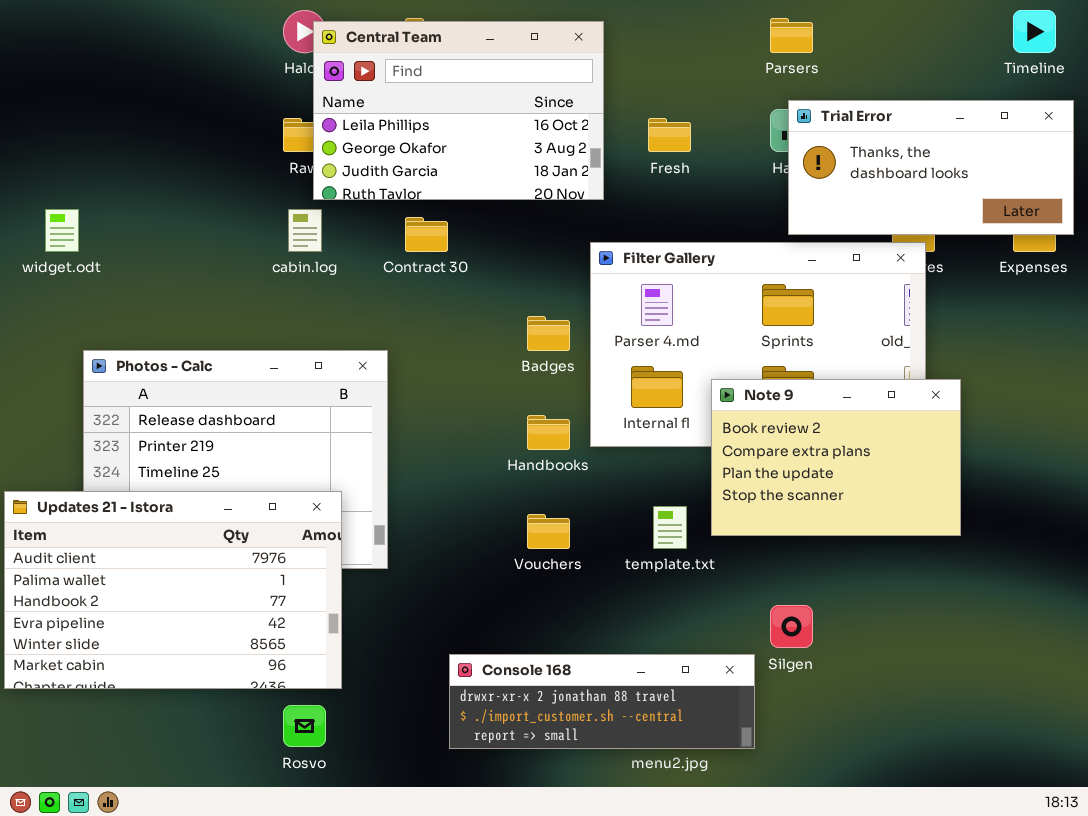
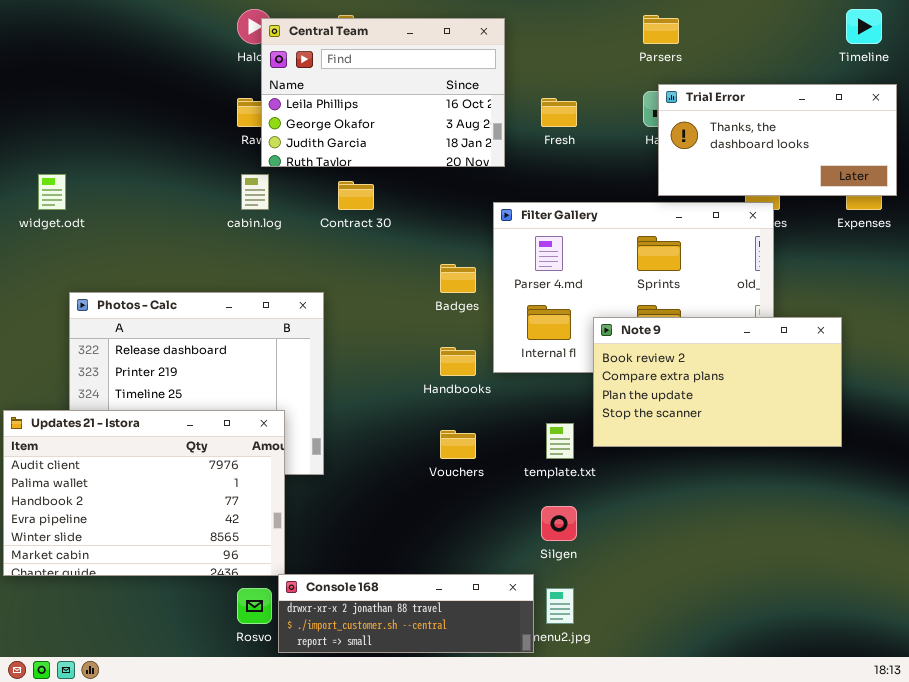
Note 9: [711,379,961,536] -> [593,317,842,447], resized
Silgen: [770,605,813,648] -> [541,506,577,541], moved
Console 168: [449,654,755,749] -> [278,574,534,653], moved

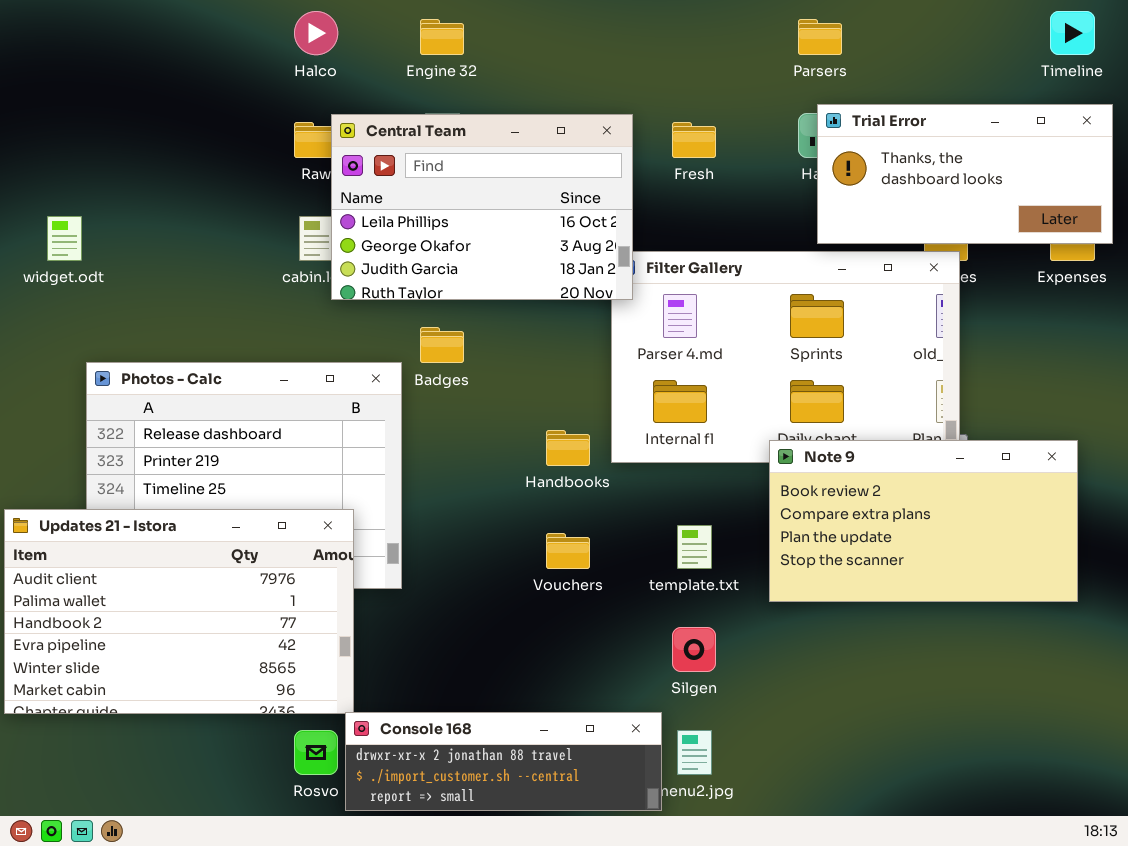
Central Team: [261,18,505,167] -> [331,114,633,300], moved
Badges: [440,264,476,293] -> [420,327,464,363], moved
Note 9: [593,317,842,447] -> [769,440,1078,602], moved

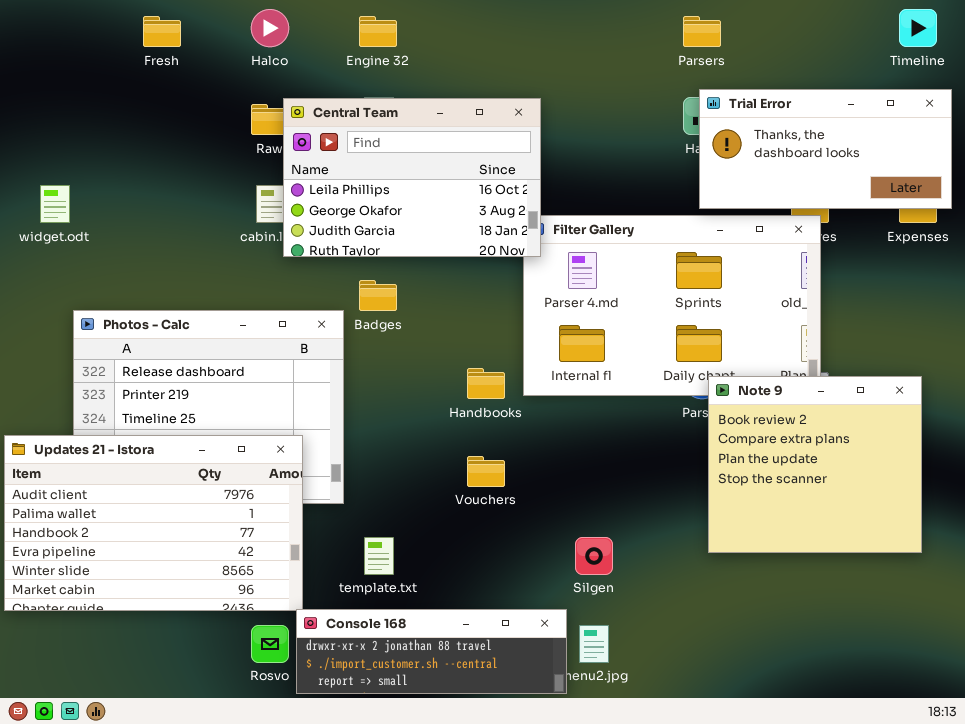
Fresh: [672,122,716,158] -> [143,16,181,47], moved
Note 9: [769,440,1078,602] -> [708,376,922,553], resized
template.txt: [677,525,712,569] -> [364,537,394,575], moved

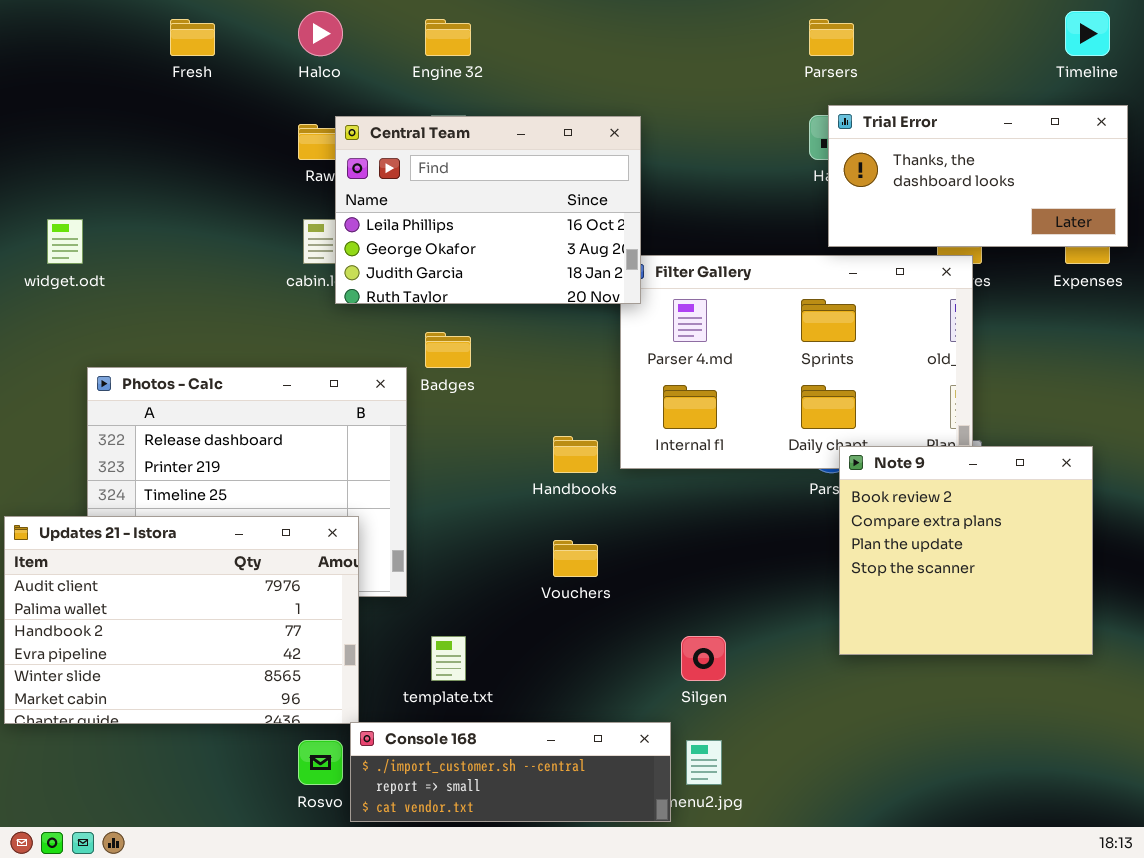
Console 168: [296,609,567,694] -> [350,722,671,822], scrolled down 1 row

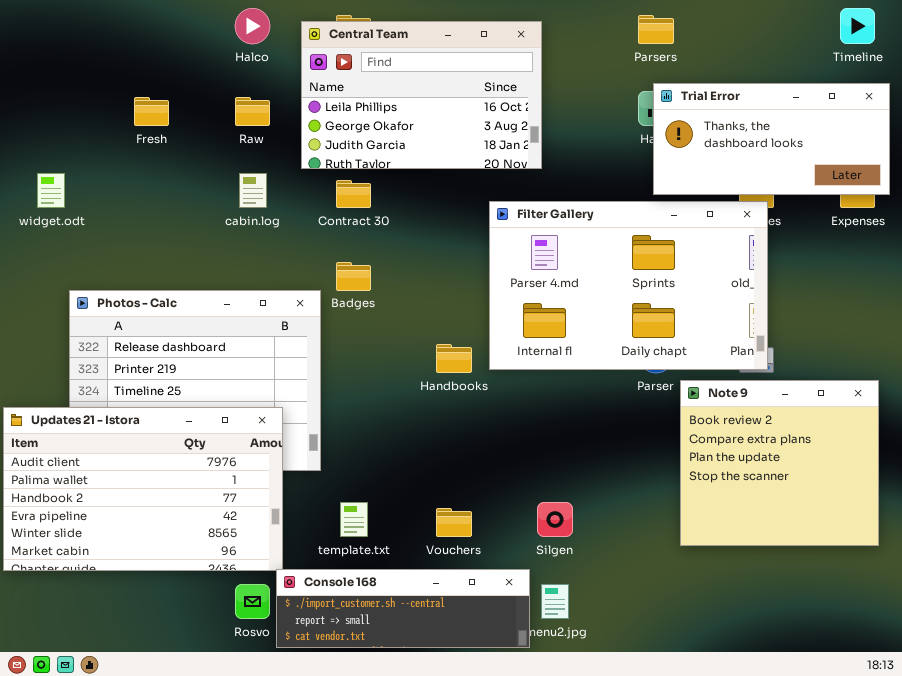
Fresh: [170,19,215,56] -> [134,97,169,126], moved
Central Team: [335,116,641,304] -> [301,21,542,169], moved
Note 9: [839,446,1093,655] -> [680,380,879,546], moved
Vouchers: [553,540,598,577] -> [436,508,472,537], moved

